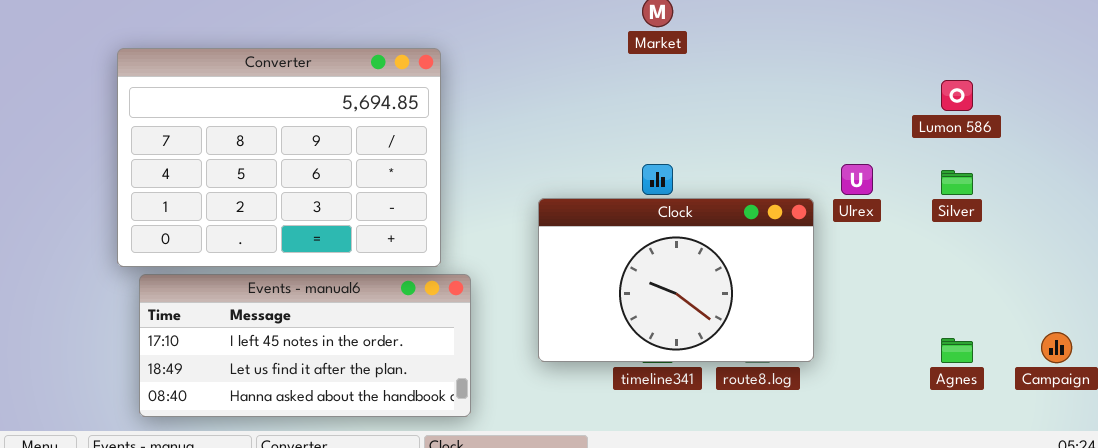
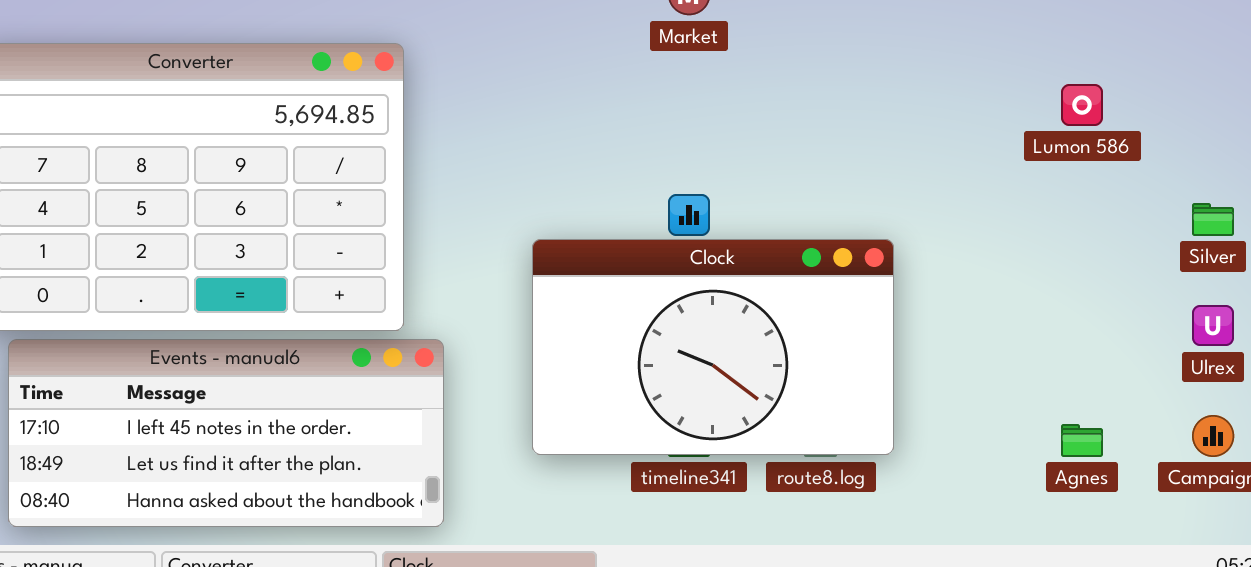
Ulrex: [841,164,873,195] -> [1192,305,1234,346], moved
Silver: [941,170,973,195] -> [1192,203,1234,236], moved

